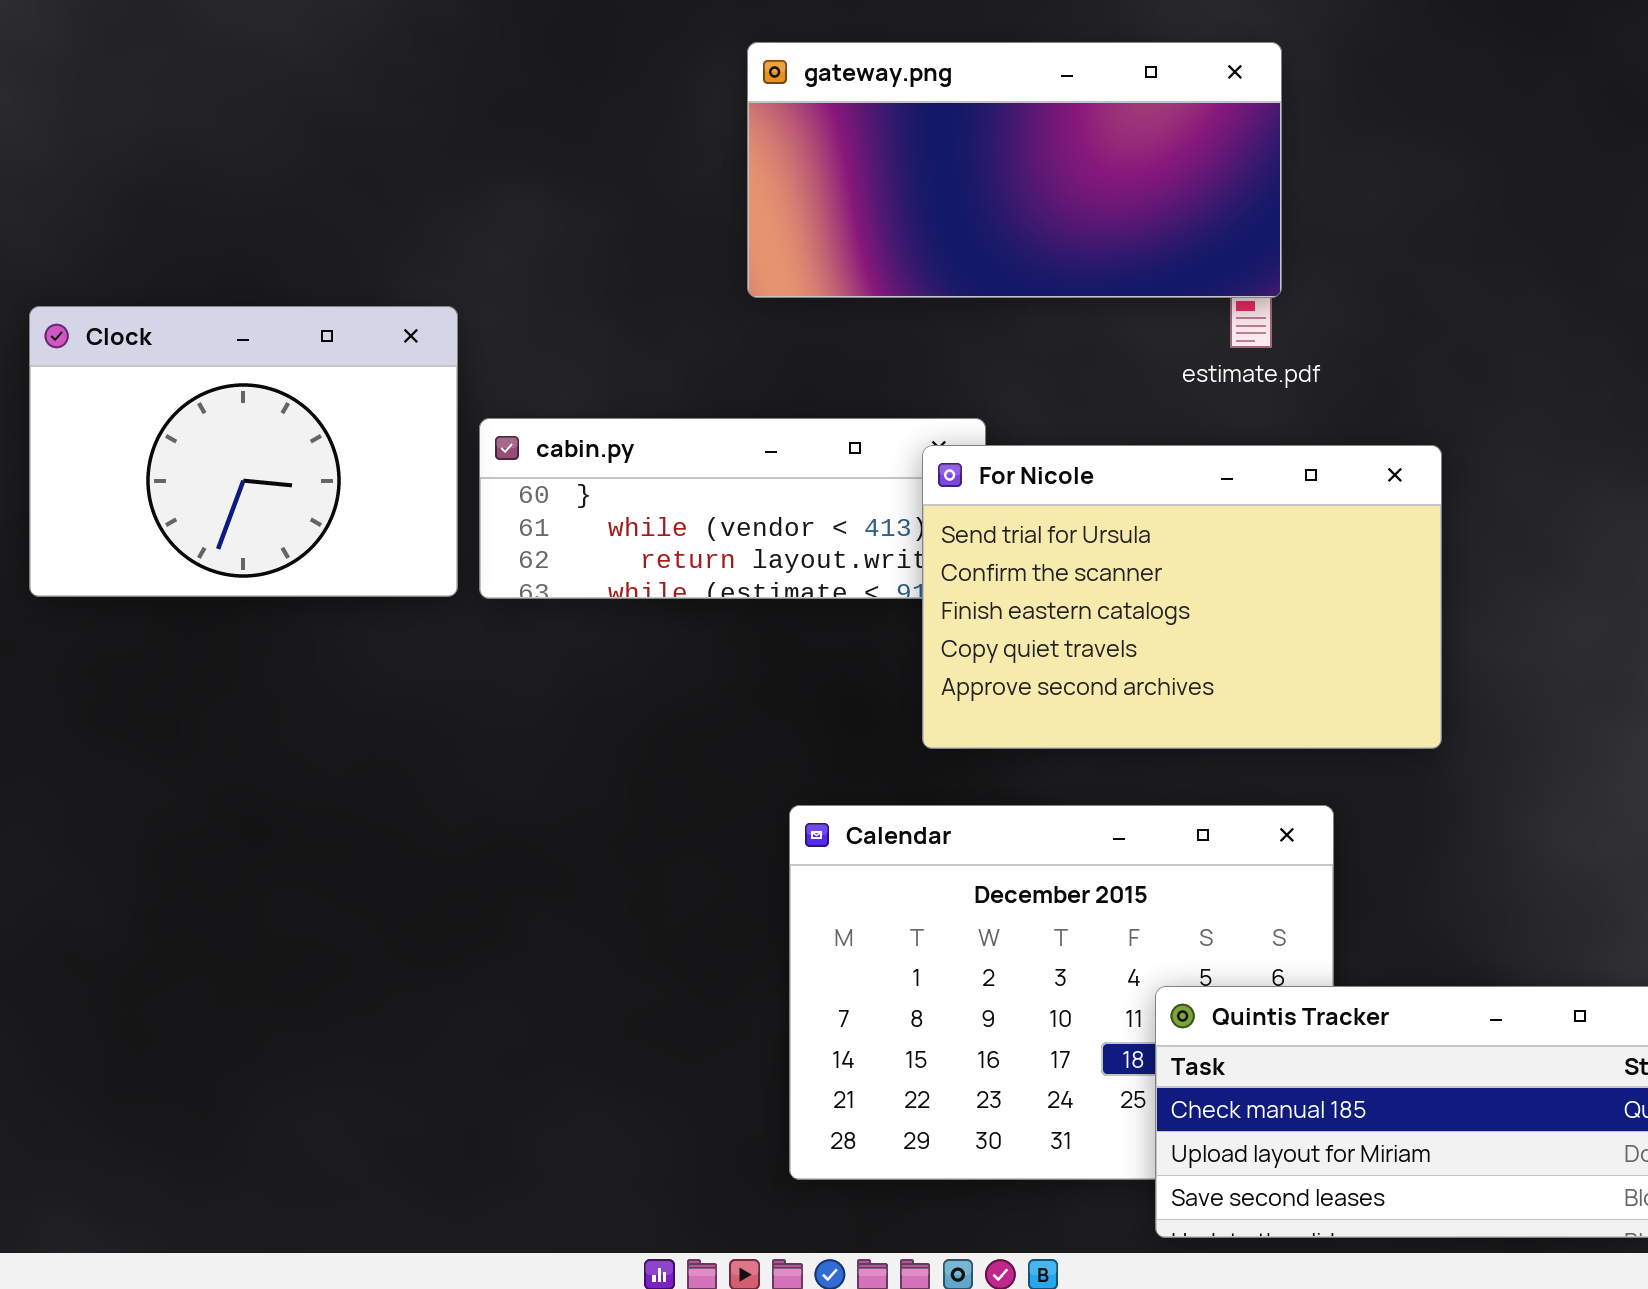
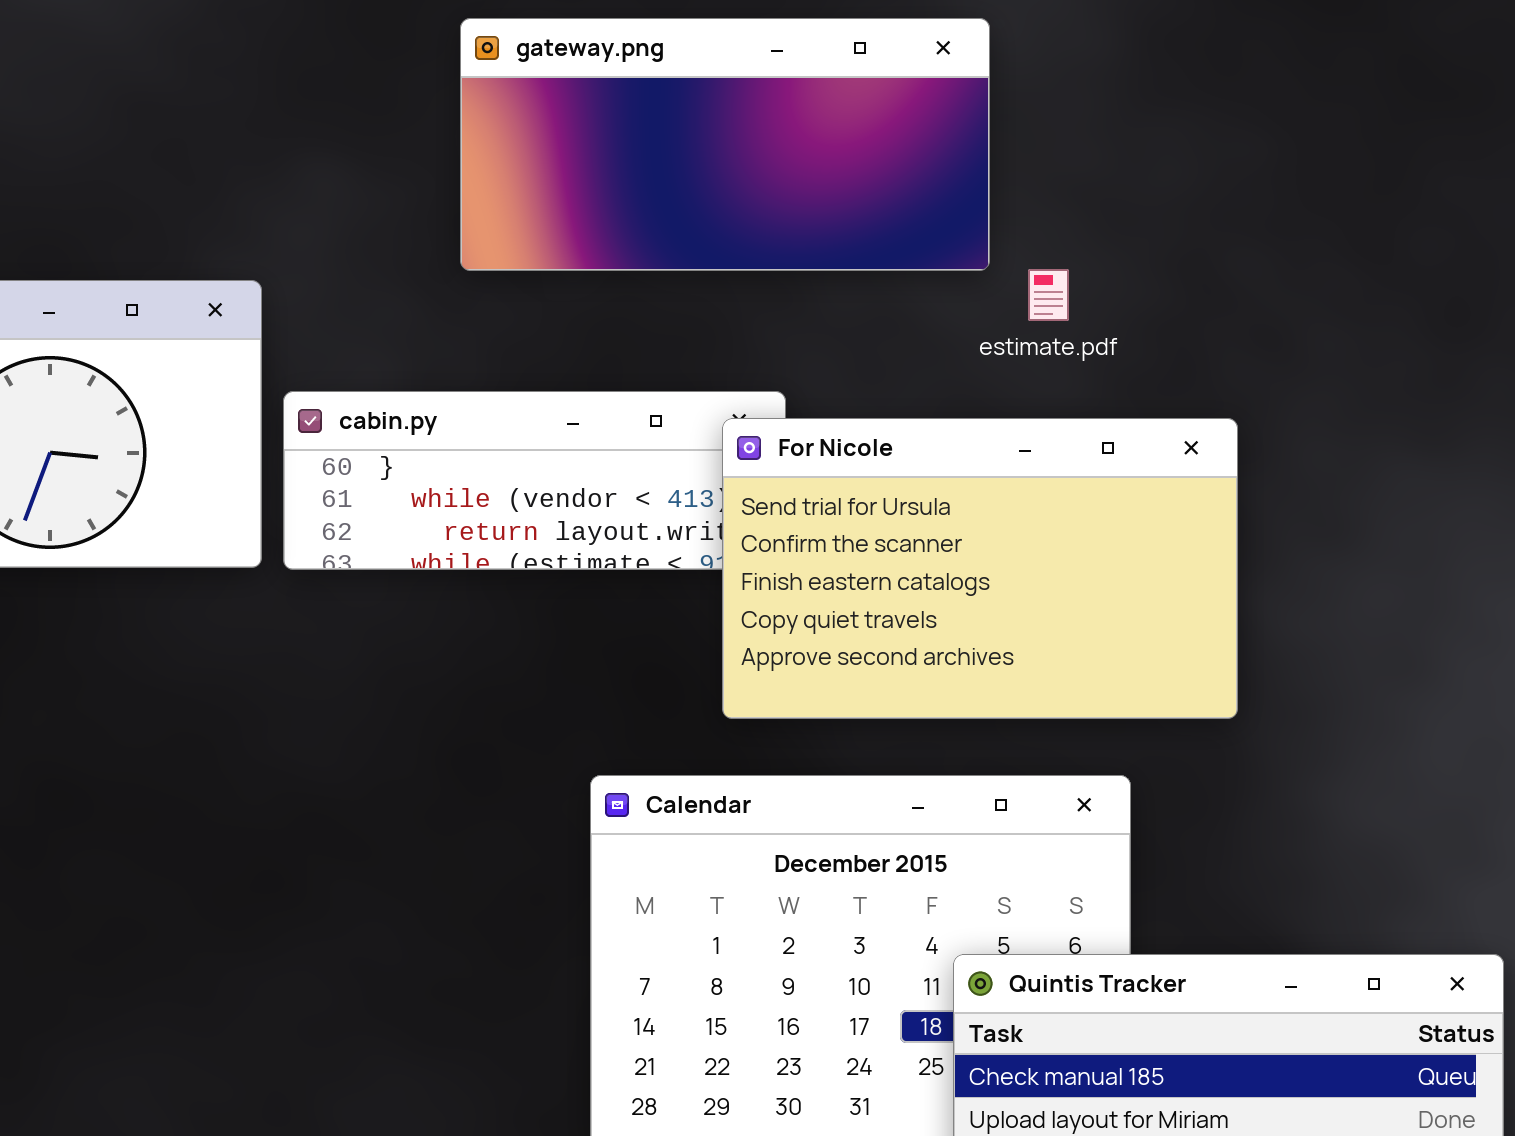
gateway.png: [747,42,1282,298] -> [460,18,990,271], moved

